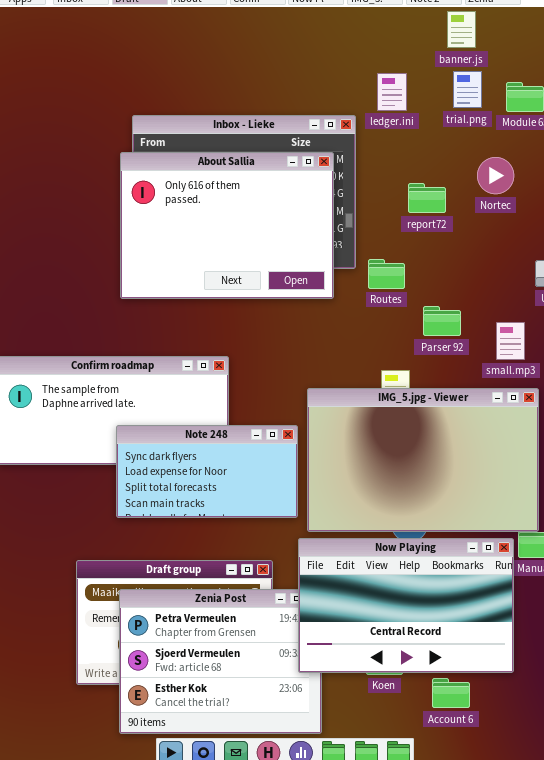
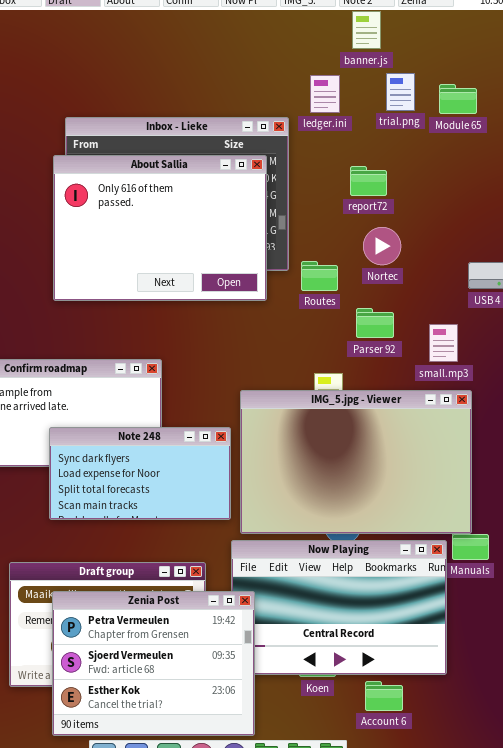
banner.js: [447,11,476,48] -> [352,11,381,49], moved
Nortec: [477,157,514,194] -> [363,227,401,265], moved
report72: [408,183,446,213] -> [350,166,387,196], moved
Zenia Post: [119,589,322,734] -> [52,591,255,736], raised

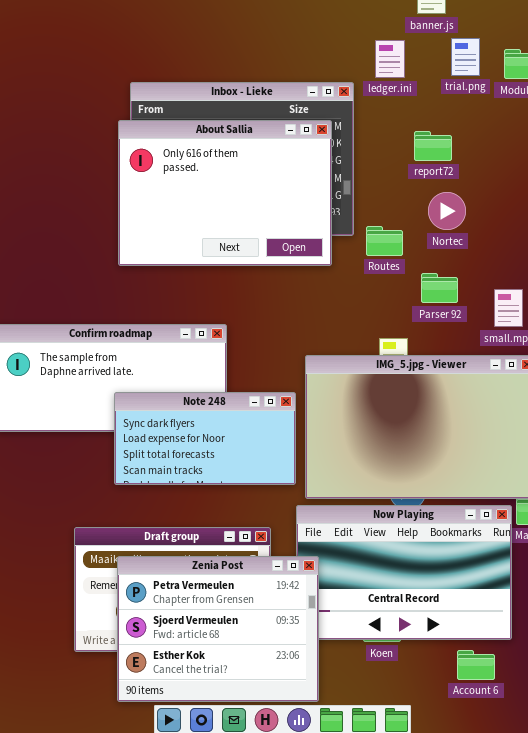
Account 6: [365,681,403,711] -> [457,650,495,680], moved

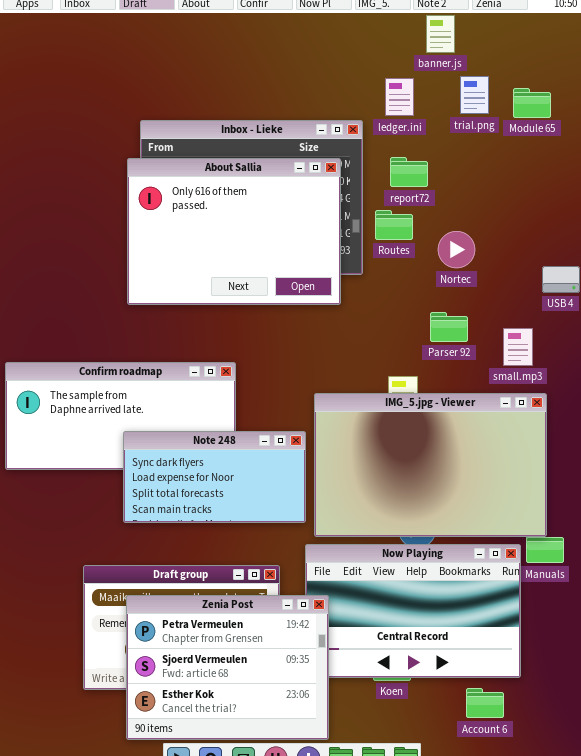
report72: [414,131,452,161] -> [390,157,428,187], moved
Routes: [366,226,403,256] -> [375,210,413,240], moved

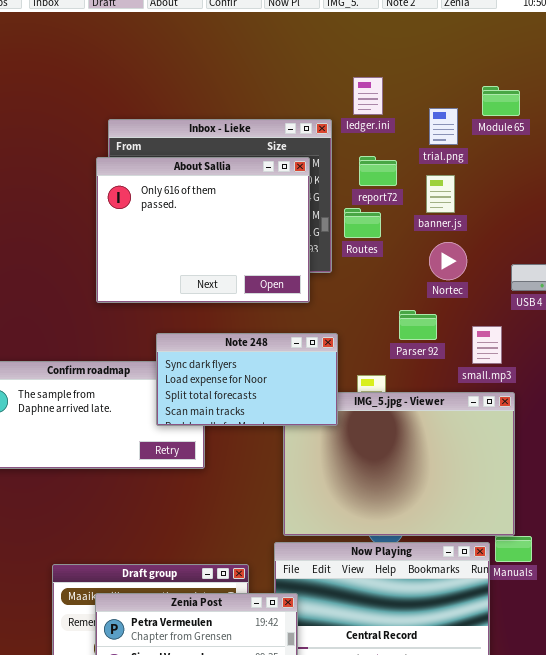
banner.js: [426,15,455,53] -> [426,175,455,213], moved
trial.png: [460,76,489,114] -> [429,108,458,145], moved
Nortec: [438,231,475,268] -> [429,242,467,280], moved
Note 248: [123,431,306,523] -> [156,333,338,426], moved

